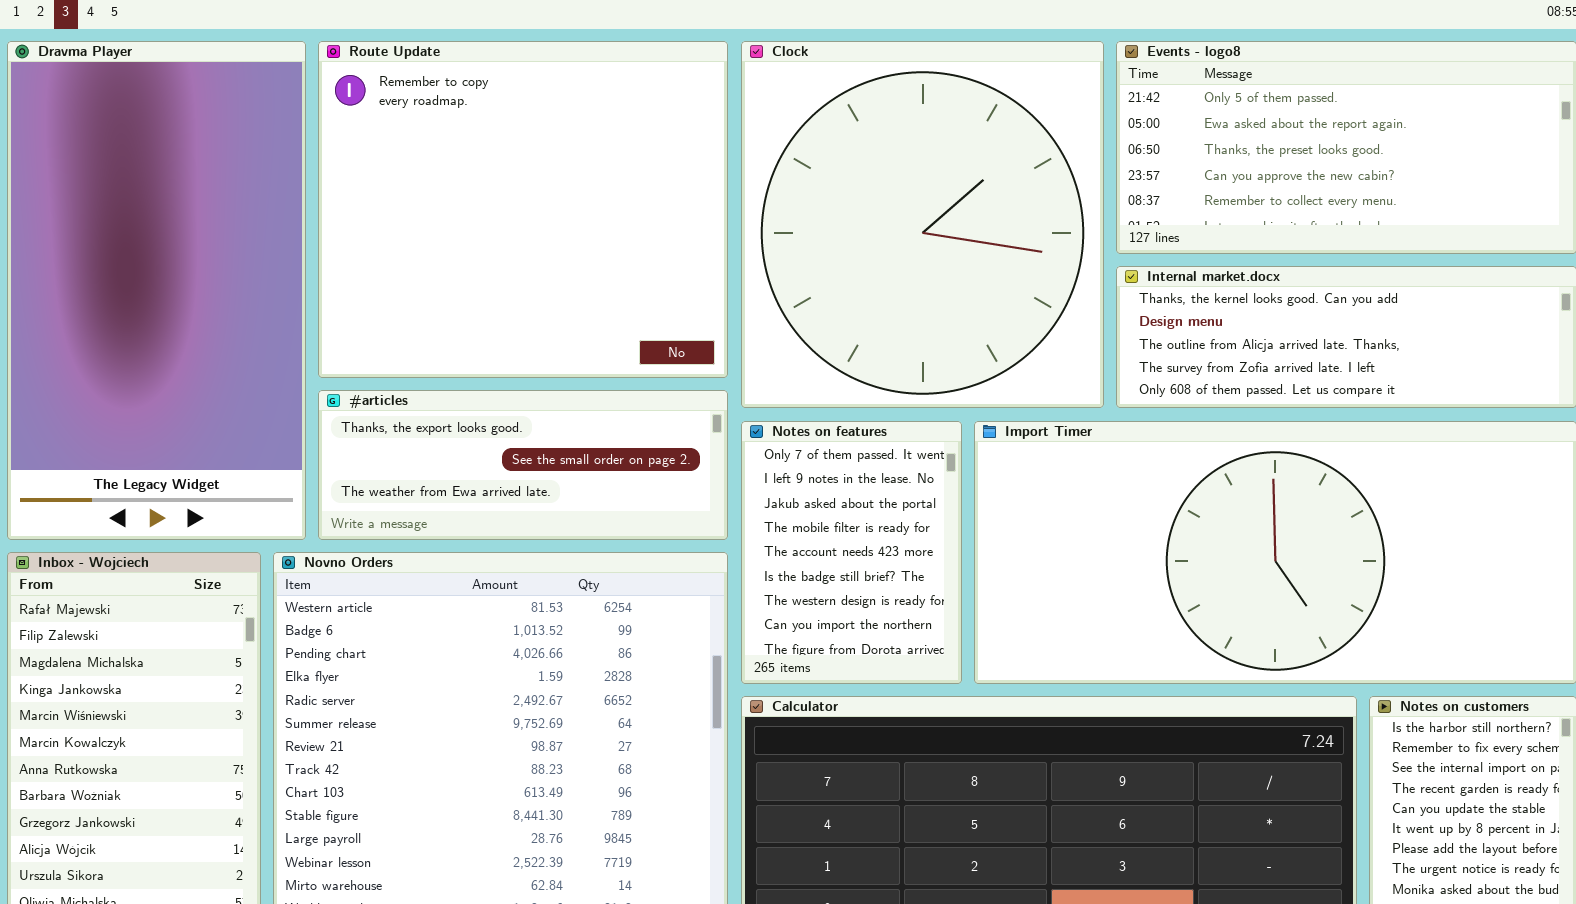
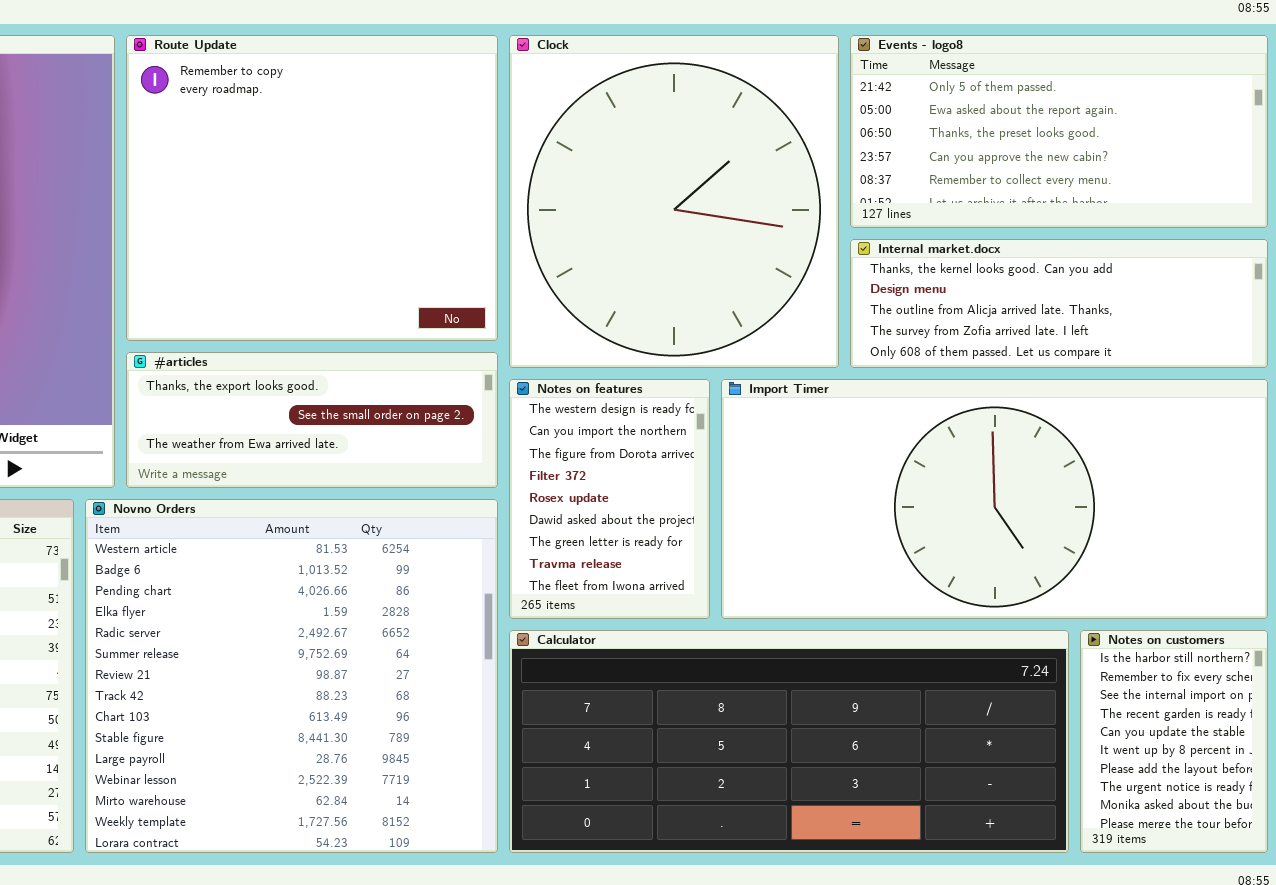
Notes on features: [741,421,962,684] -> [509,379,710,619], scrolled down 6 rows

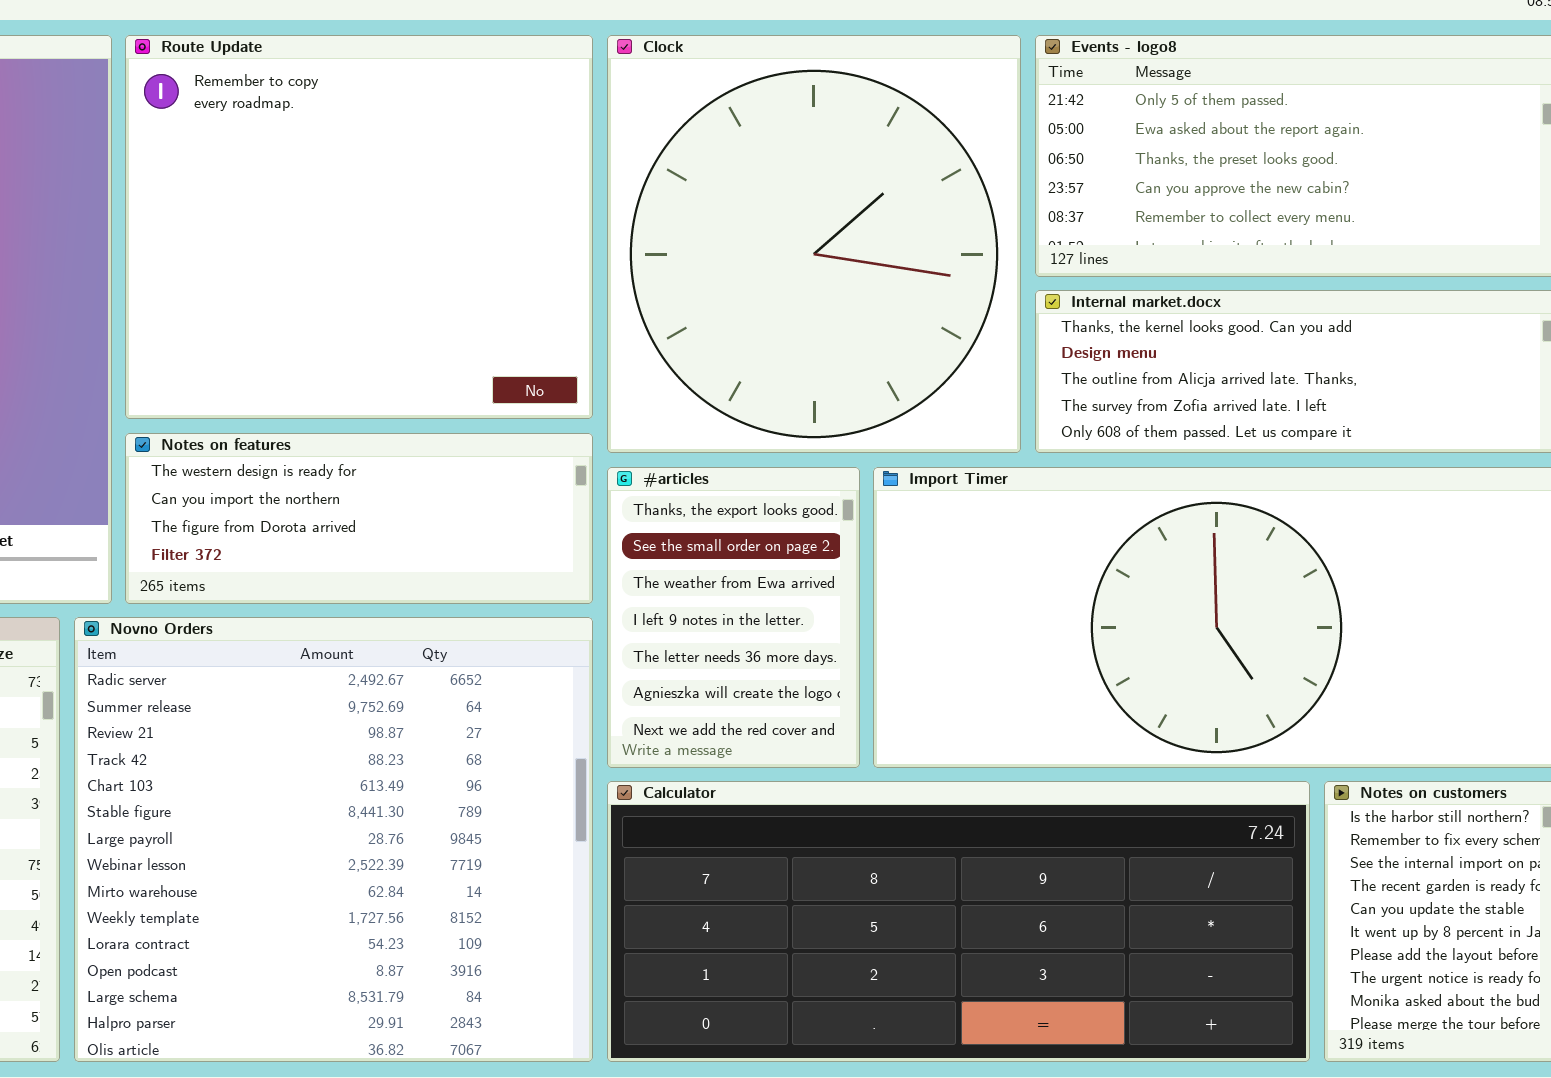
#articles: [126,352,498,488] -> [607,467,860,768], moved, resized
Notes on features: [509,379,710,619] -> [125,433,593,604], moved, resized
Novno Orders: [85,499,498,853] -> [74,617,593,1062], scrolled down 4 rows

